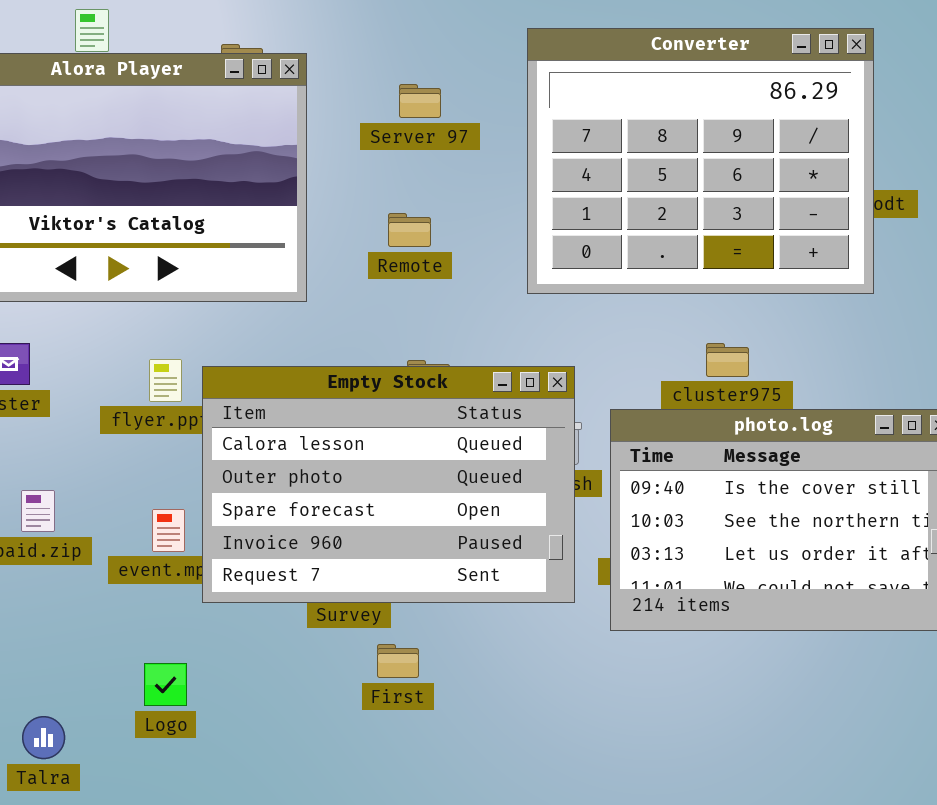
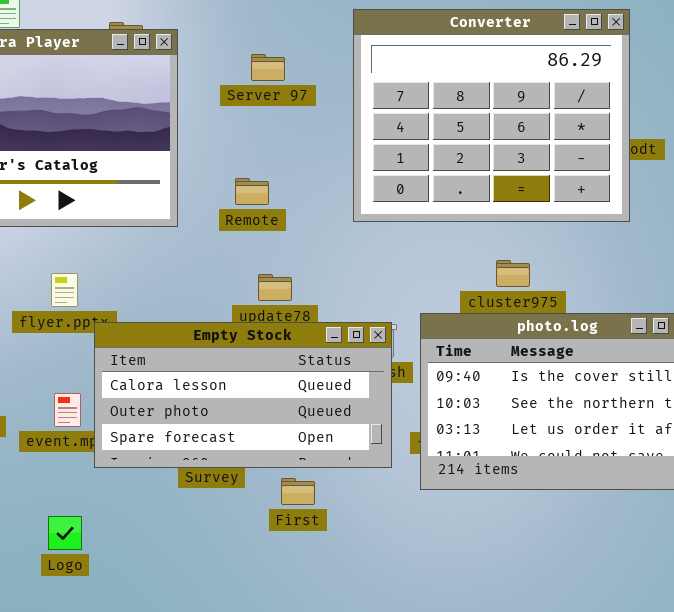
Remote: [388,213,431,247] -> [235,178,269,205], moved
Empty Stock: [202,366,575,603] -> [94,322,392,468], resized
First: [377,644,419,678] -> [281,478,315,505], moved

